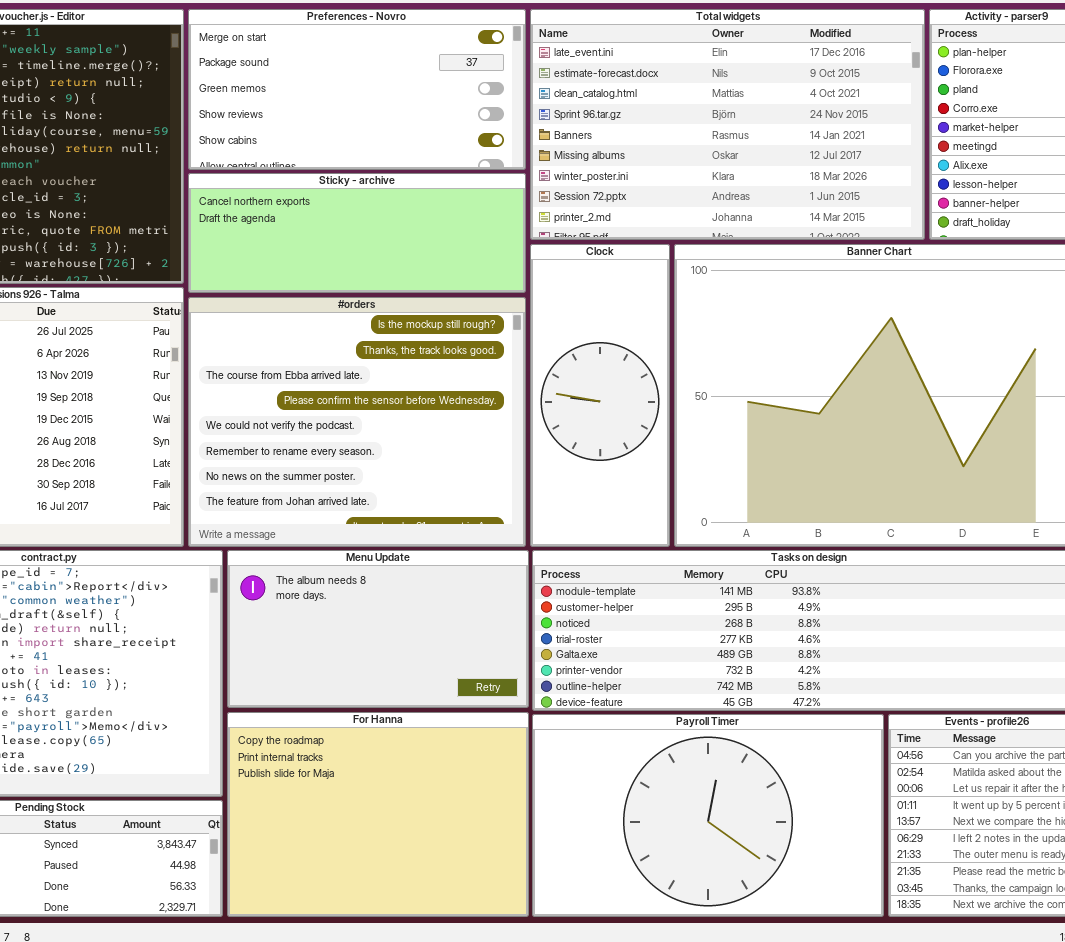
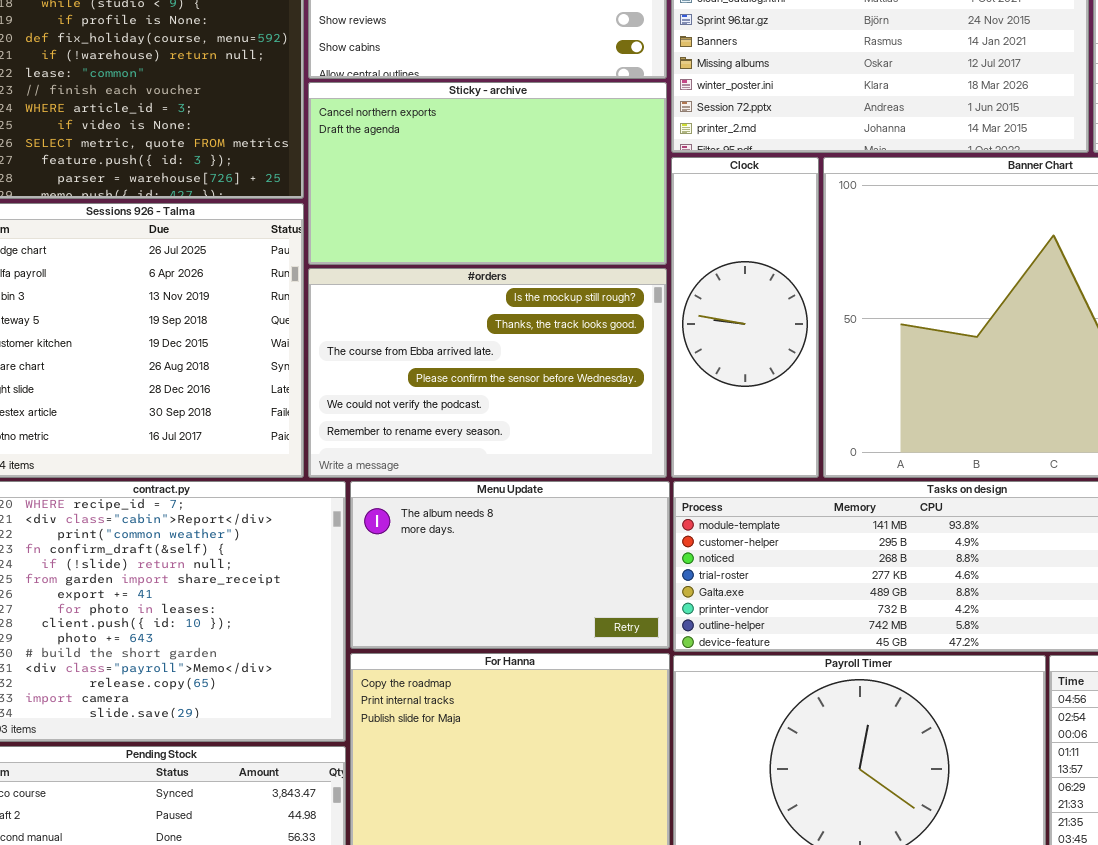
Sticky - archive: [188,173,526,293] -> [308,82,667,265], resized
#orders: [188,297,526,547] -> [308,268,667,478], resized

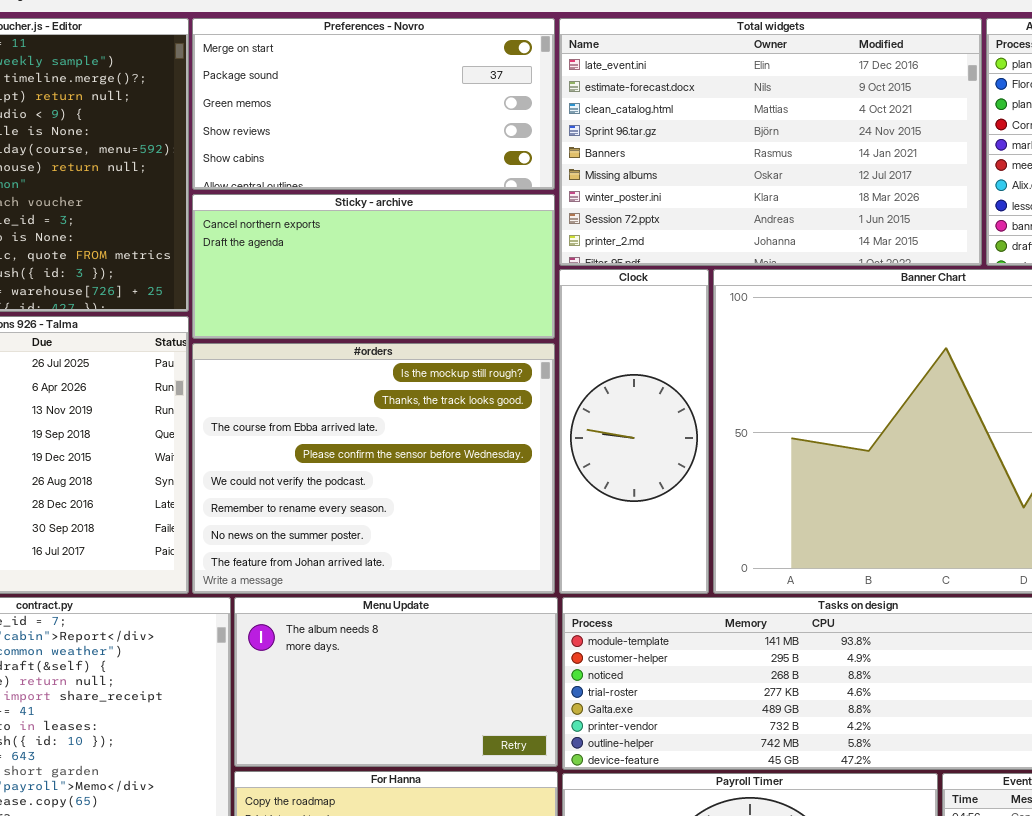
Sticky - archive: [308,82,667,265] -> [192,194,555,339], resized
#orders: [308,268,667,478] -> [192,343,555,594], resized

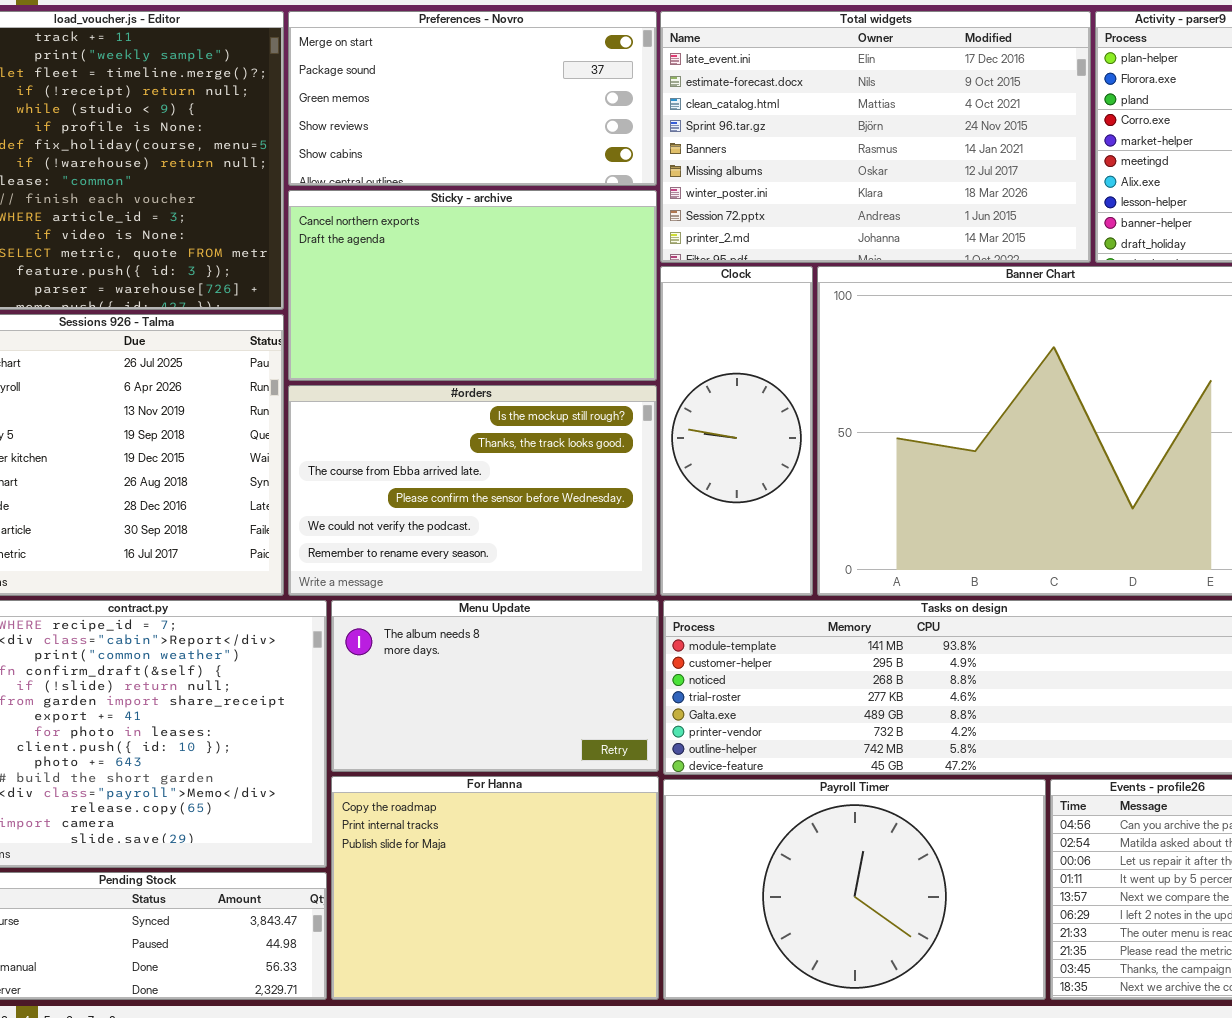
Sticky - archive: [192,194,555,339] -> [288,190,657,381], resized
#orders: [192,343,555,594] -> [288,385,657,596], resized

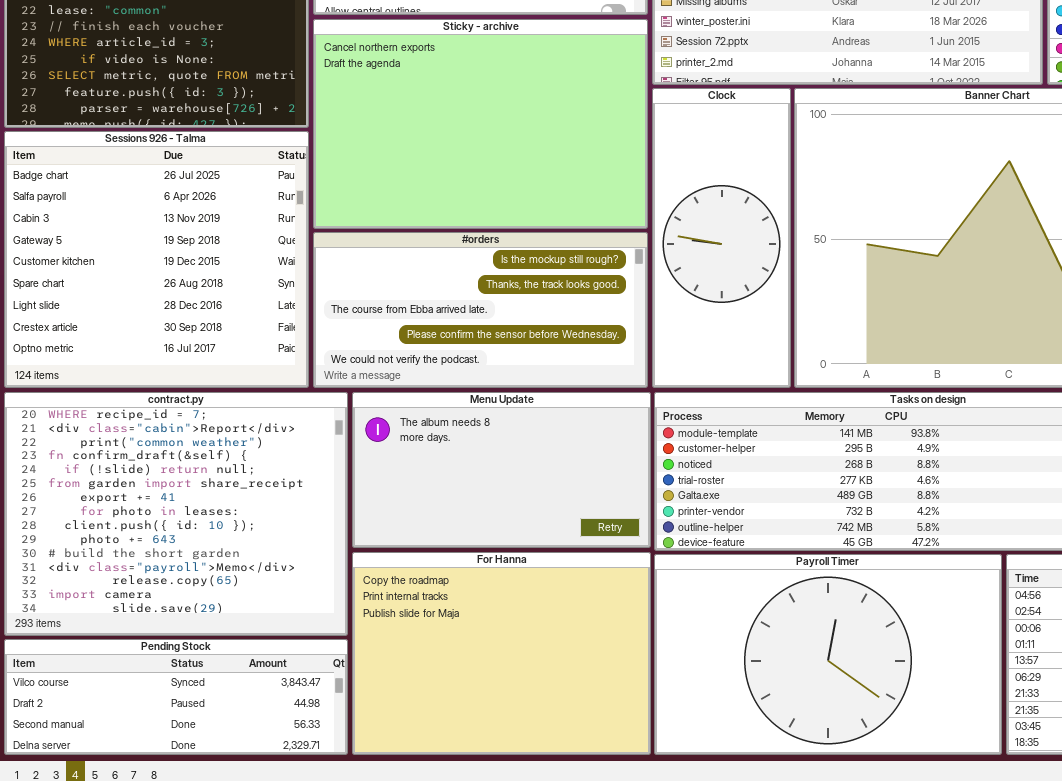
Sticky - archive: [288,190,657,381] -> [313,19,648,229], resized
#orders: [288,385,657,596] -> [313,232,648,388], resized

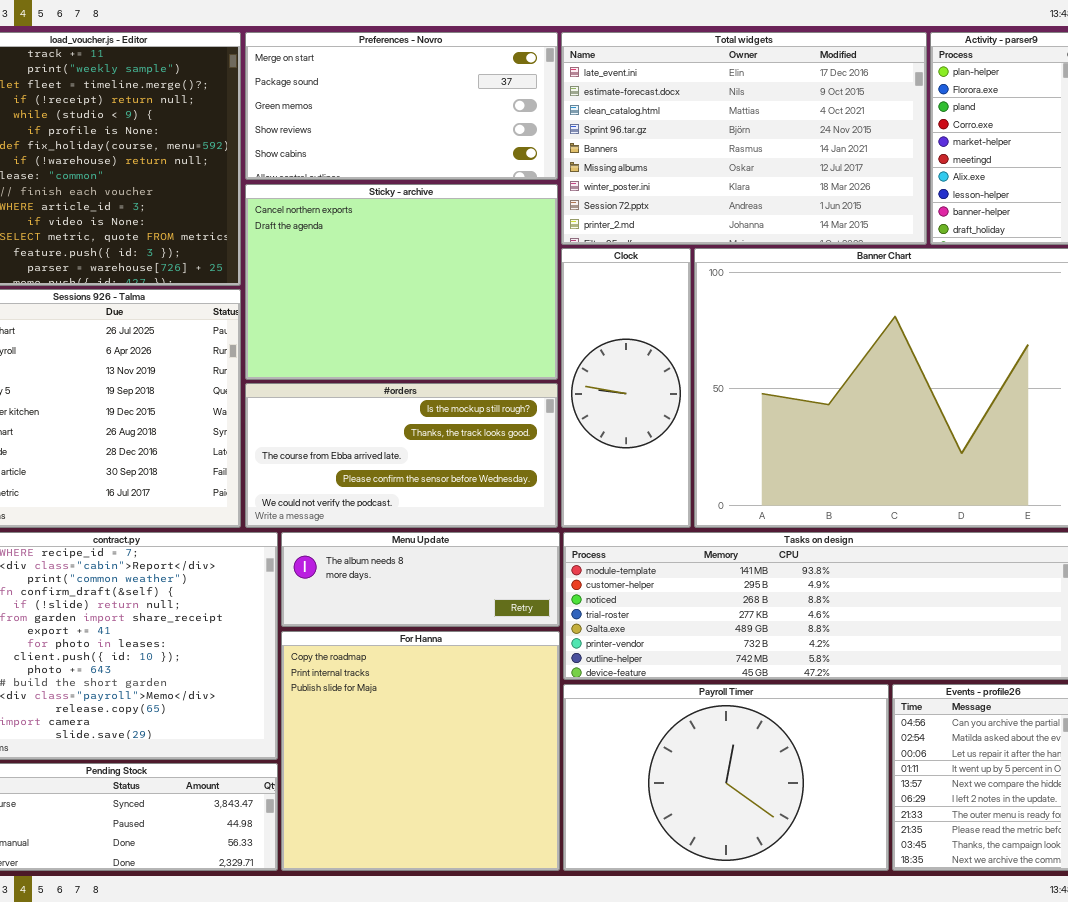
Menu Update: [352,392,651,548] -> [281,532,560,627], resized
For Hanna: [352,552,651,755] -> [281,631,560,871], resized

